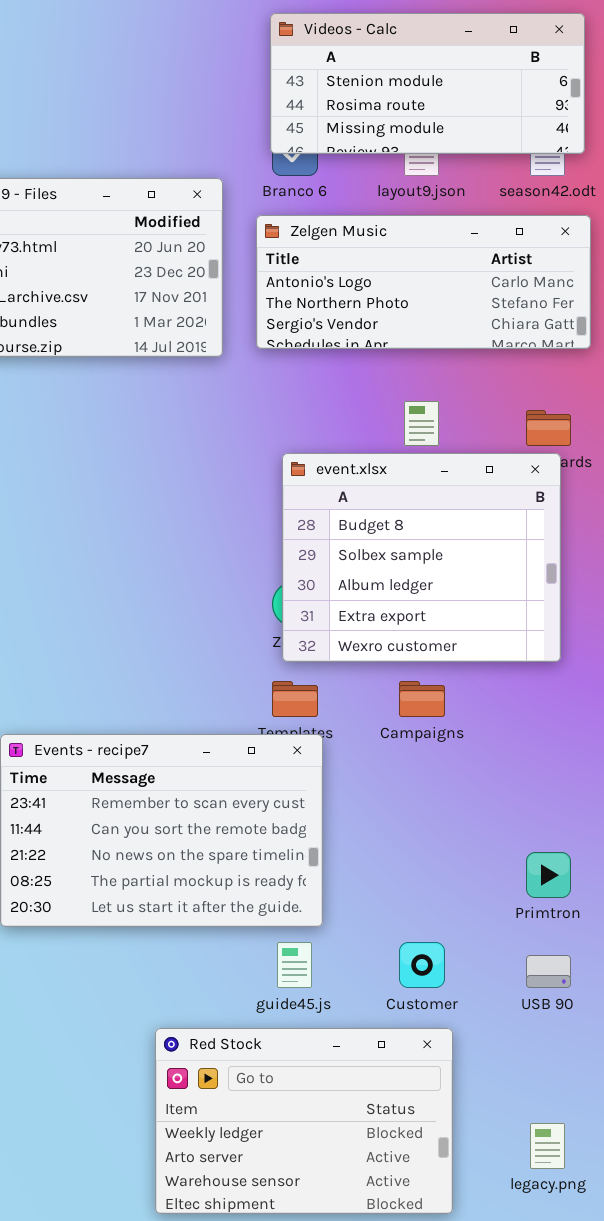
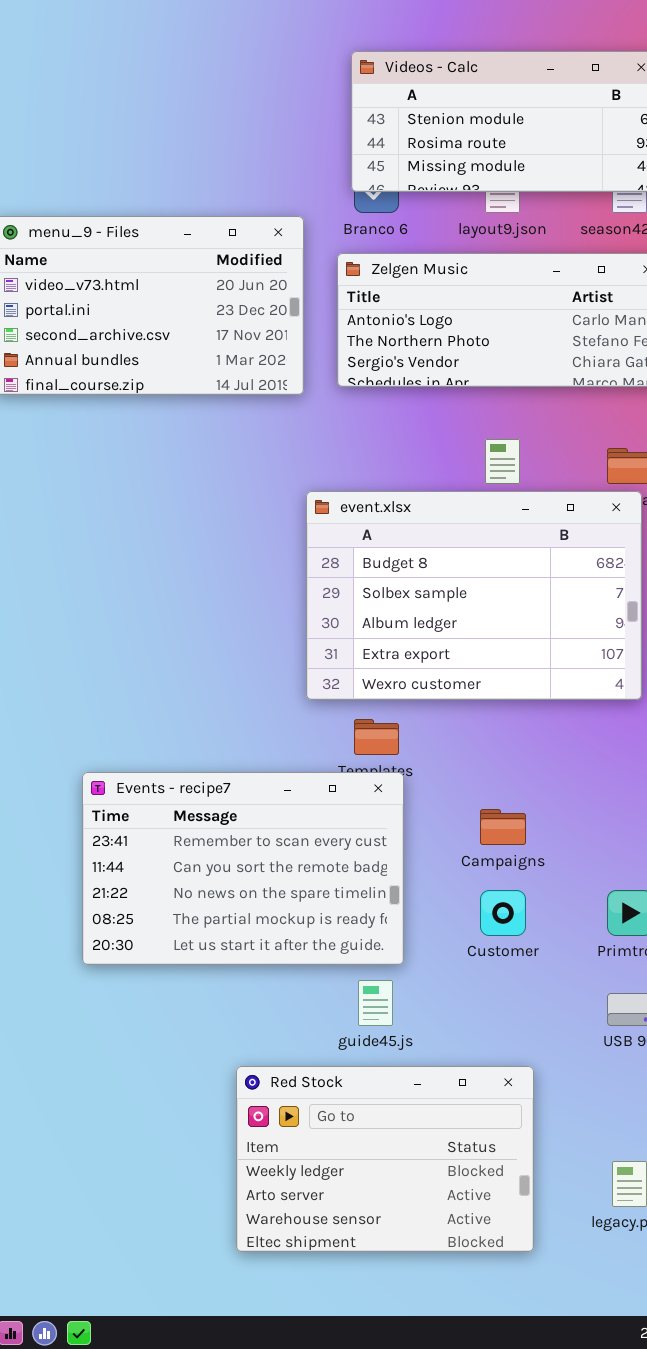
event.xlsx: [282,453,561,662] -> [306,491,642,700], resized
Campaigns: [399,681,445,717] -> [480,809,526,845], moved
Customer: [399,942,445,988] -> [480,890,526,936], moved

